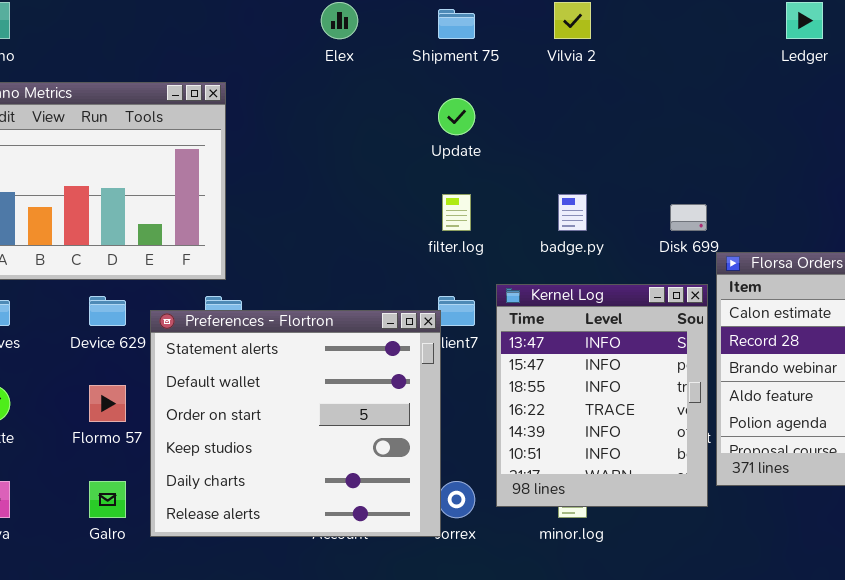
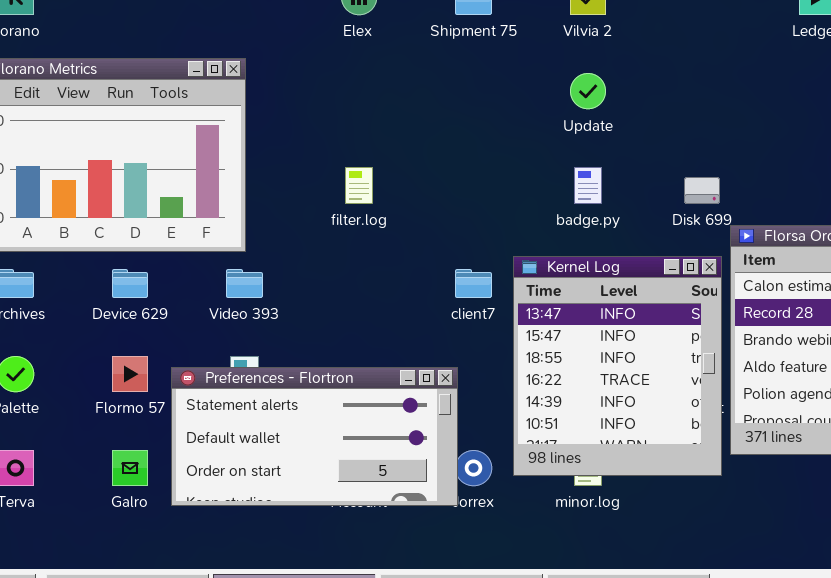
Update: [438,98,475,135] -> [570,73,606,109], moved
filter.log: [442,194,471,231] -> [345,167,373,204], moved
Preferences - Flortron: [150,310,441,537] -> [171,367,458,506], resized

